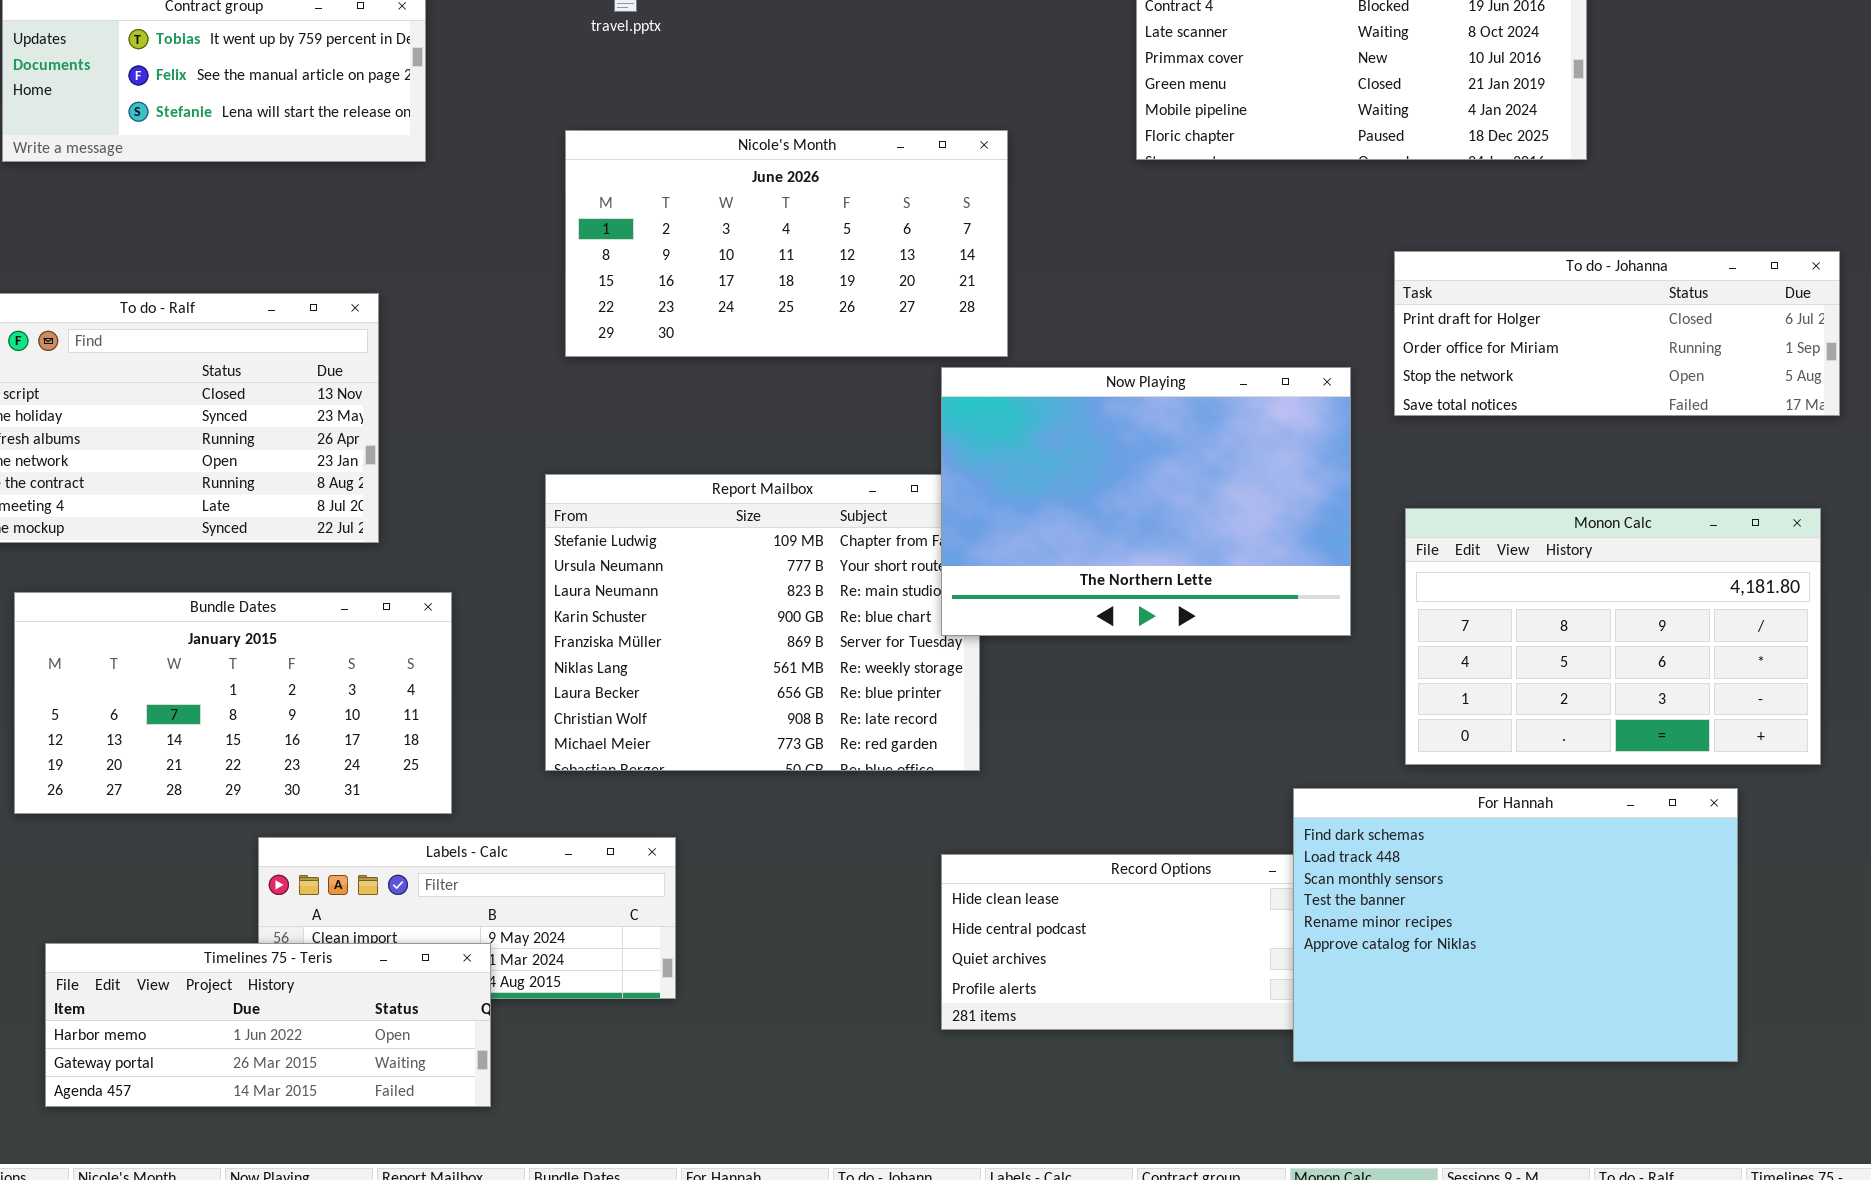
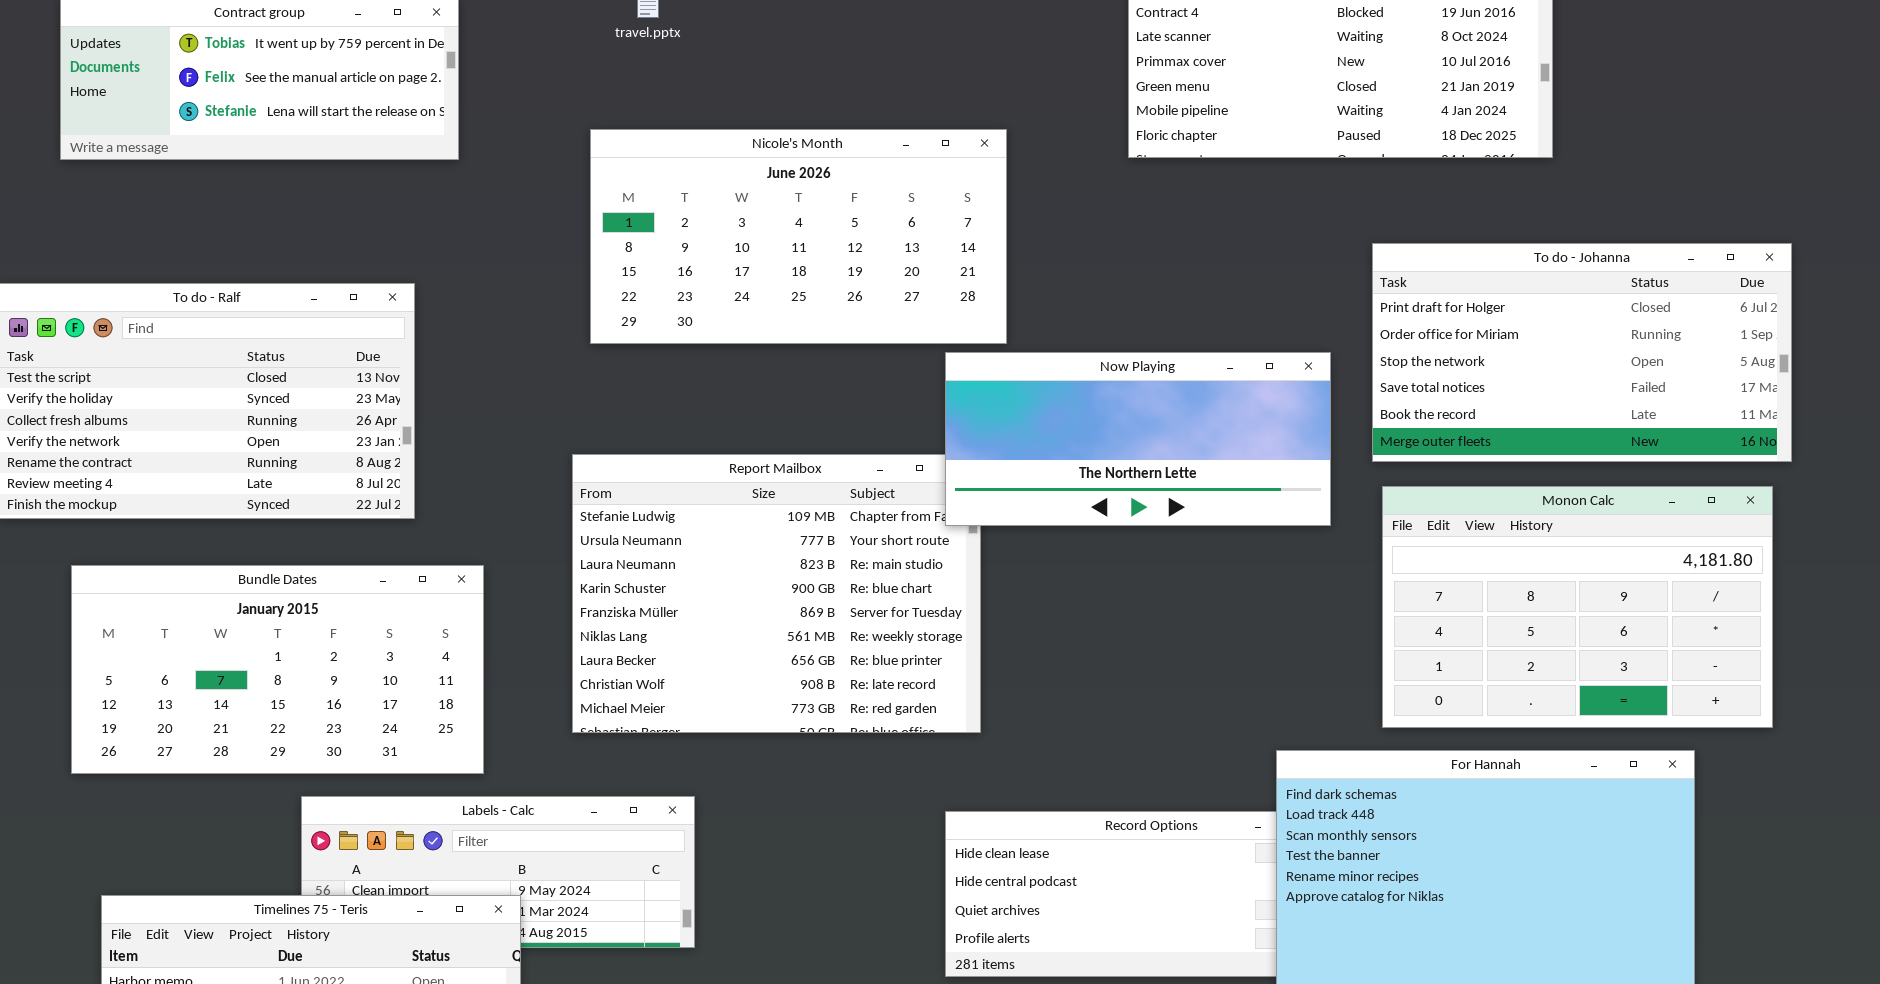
To do - Johanna: [1394,251,1840,416] -> [1372,243,1792,462], resized
Now Playing: [941,367,1351,636] -> [945,352,1331,526], resized

